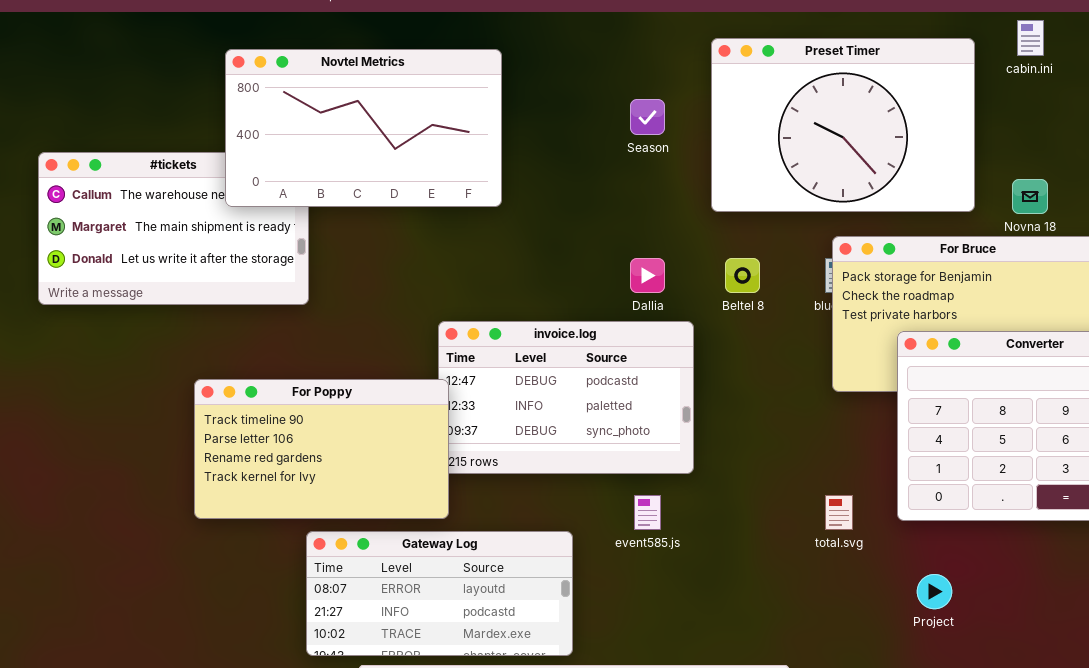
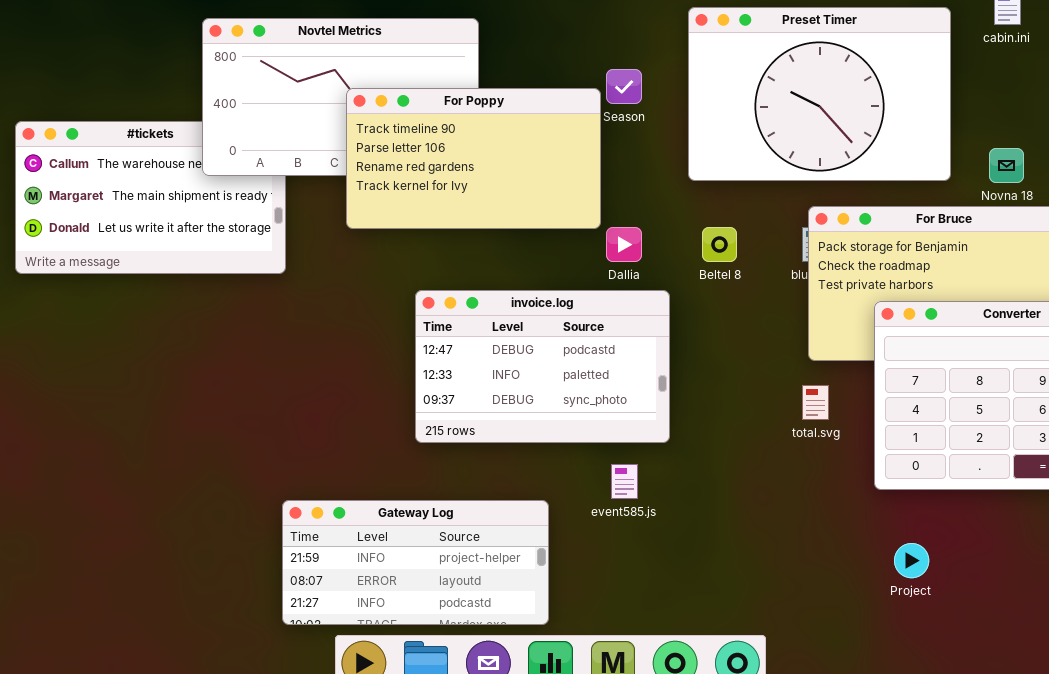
For Poppy: [194,379,449,519] -> [346,88,601,229], moved
total.svg: [825,495,853,530] -> [802,385,829,420], moved
Gateway Log: [306,531,573,656] -> [282,500,549,625], scrolled up 1 row

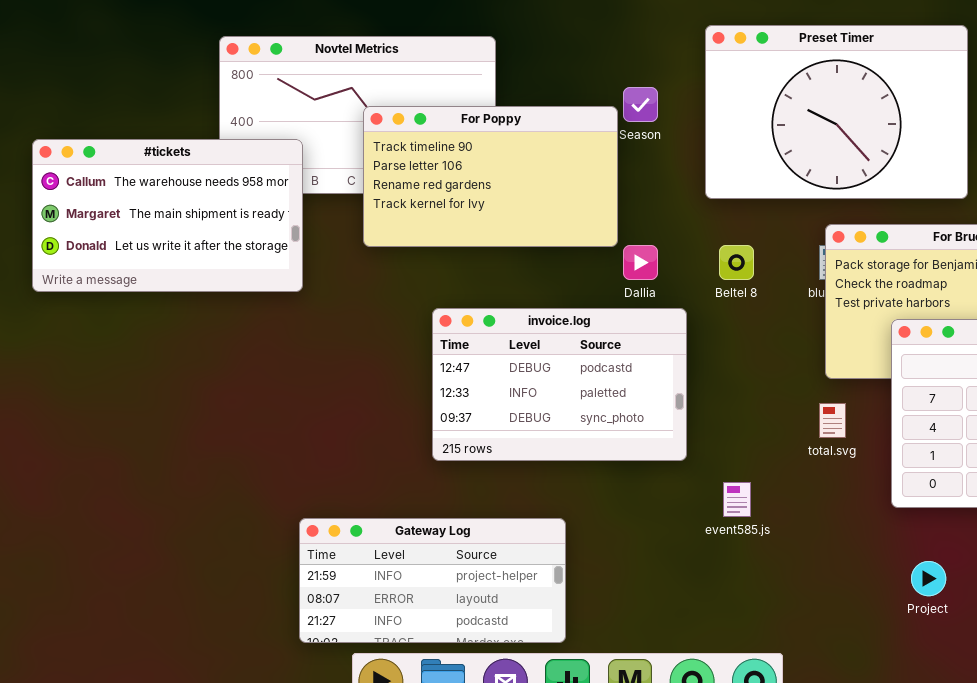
#tickets: [15,121,286,274] -> [32,139,303,292], raised
event585.js: [611,464,638,499] -> [723,482,751,517], moved

